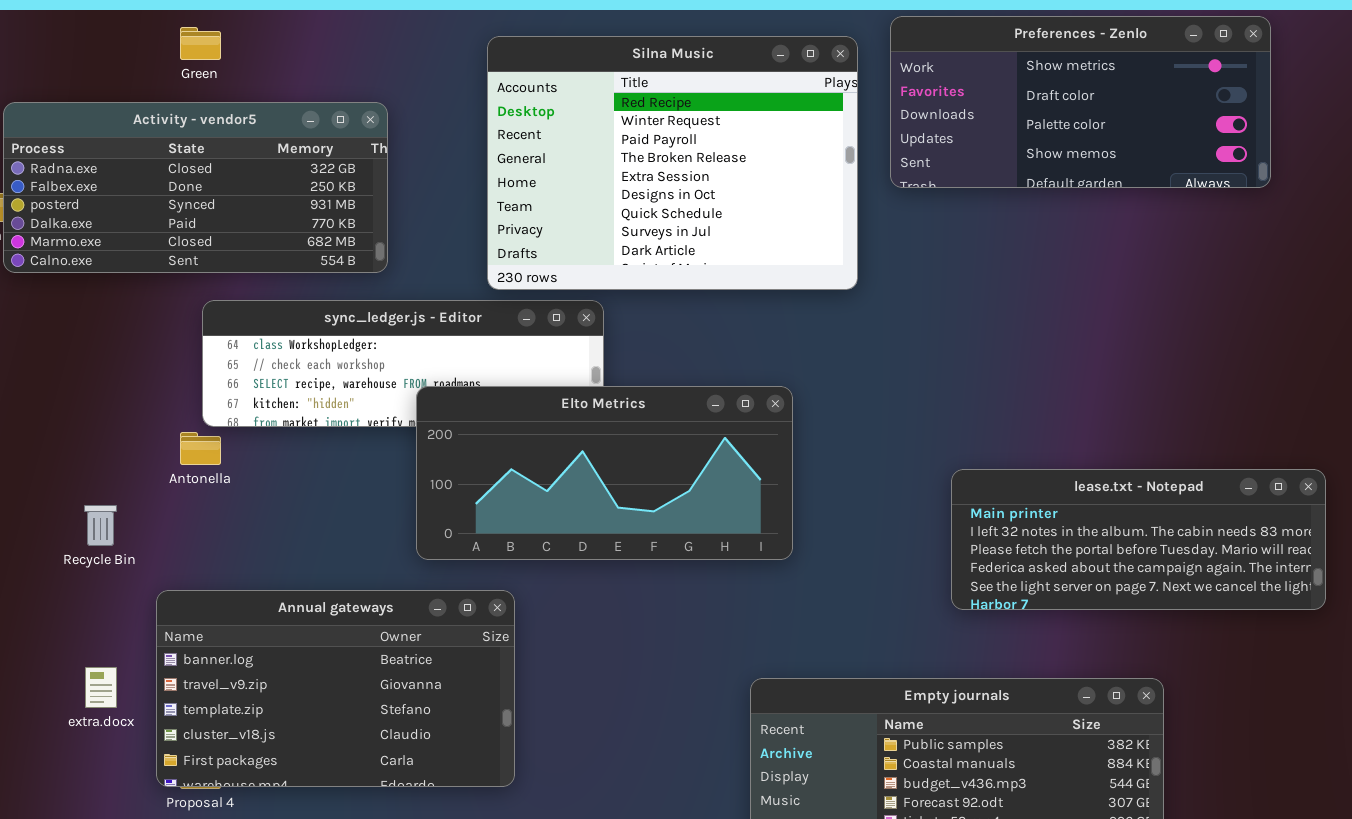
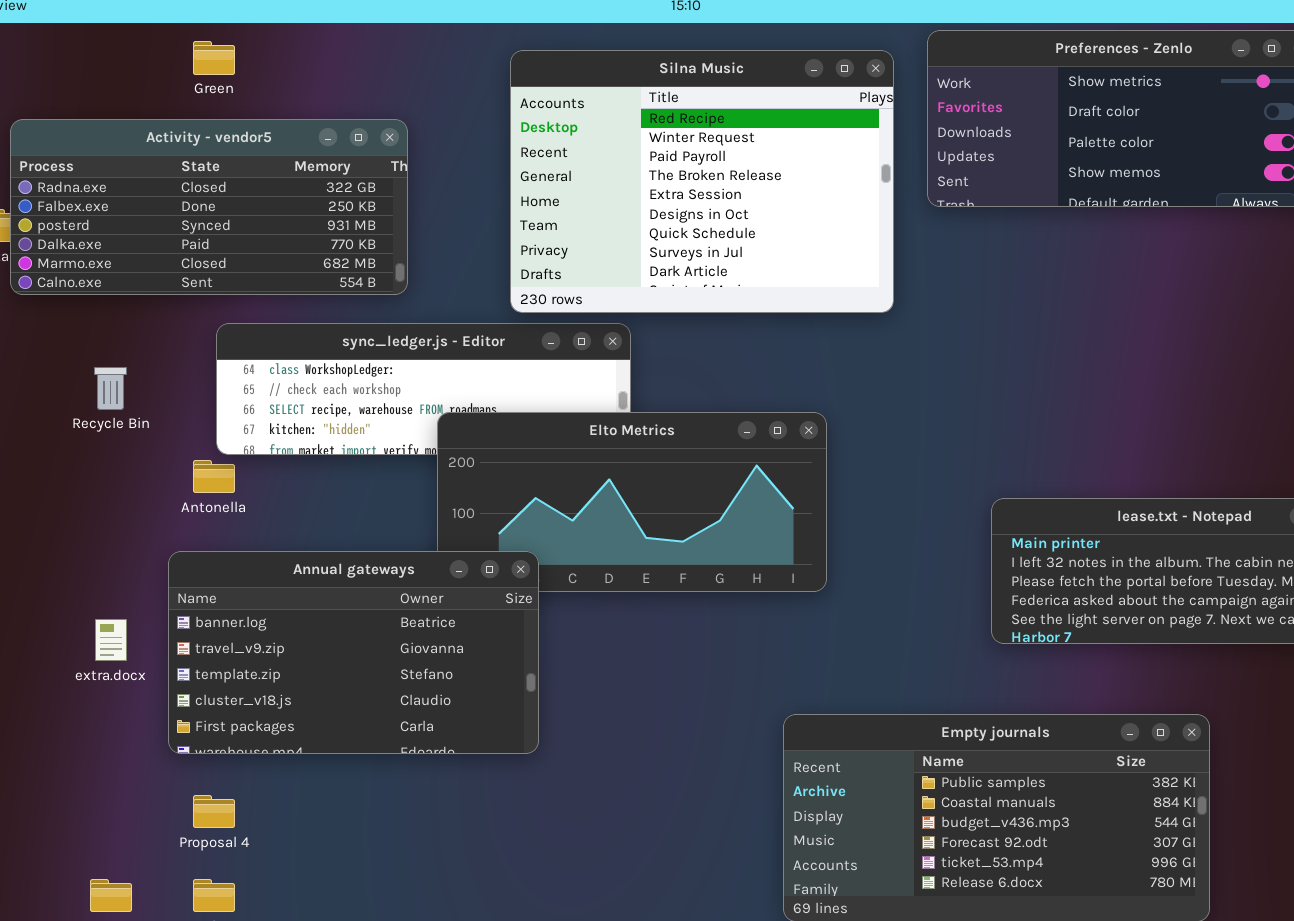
Recycle Bin: [84,505,117,546] -> [94,367,127,410], moved
Annual gateways: [156,590,515,787] -> [168,551,539,754], moved
extra.docx: [85,667,117,708] -> [95,619,127,661], moved

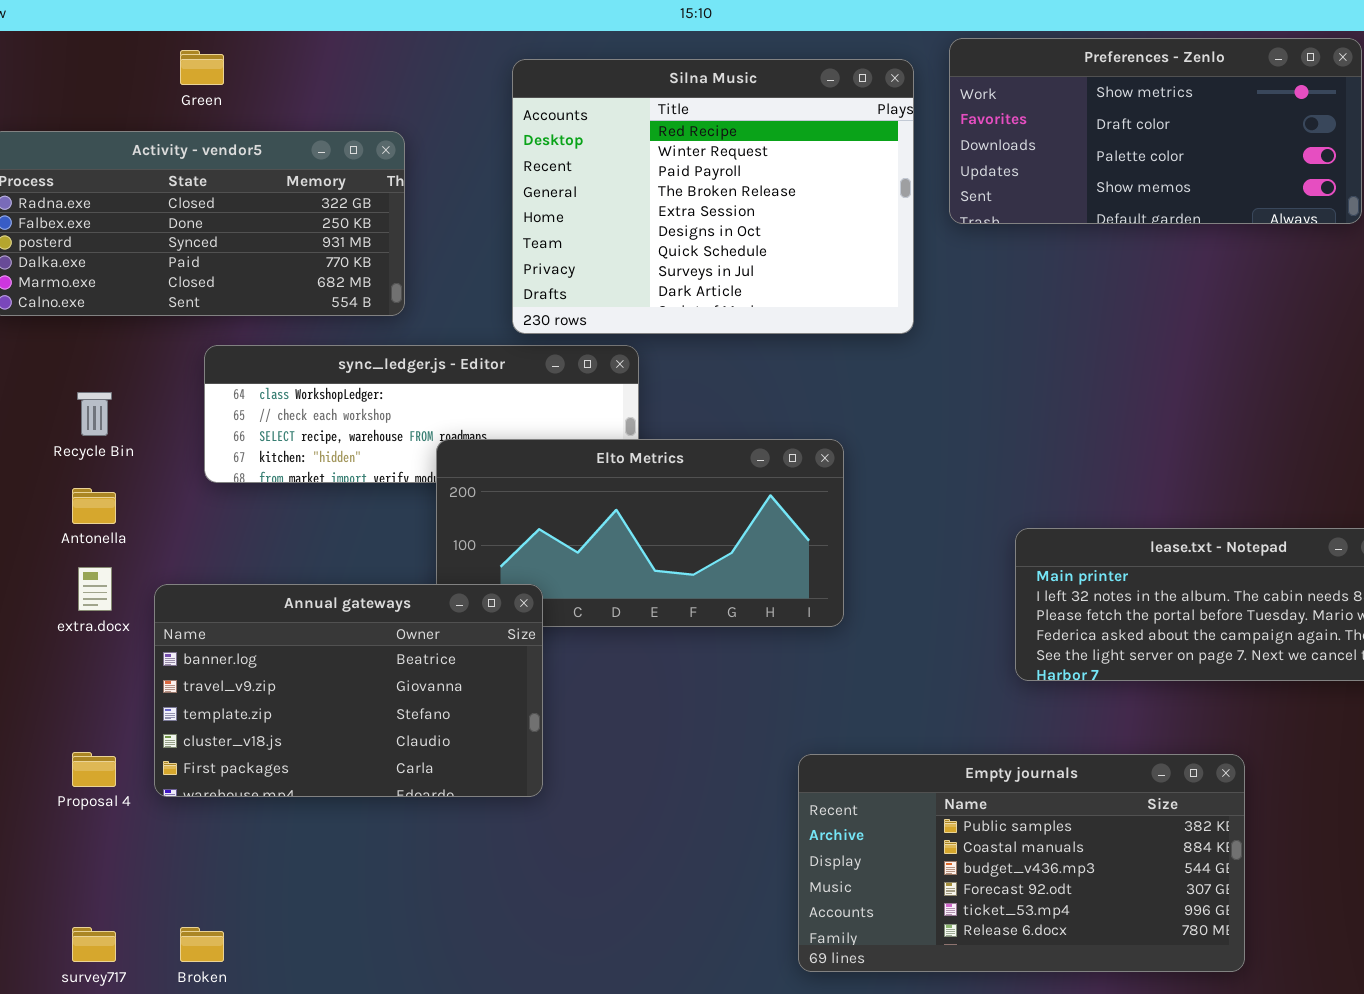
Antonella: [193,460,235,493] -> [72,488,116,524], moved
extra.docx: [95,619,127,661] -> [78,567,112,611], moved
Proposal 4: [193,795,235,828] -> [72,752,116,787], moved

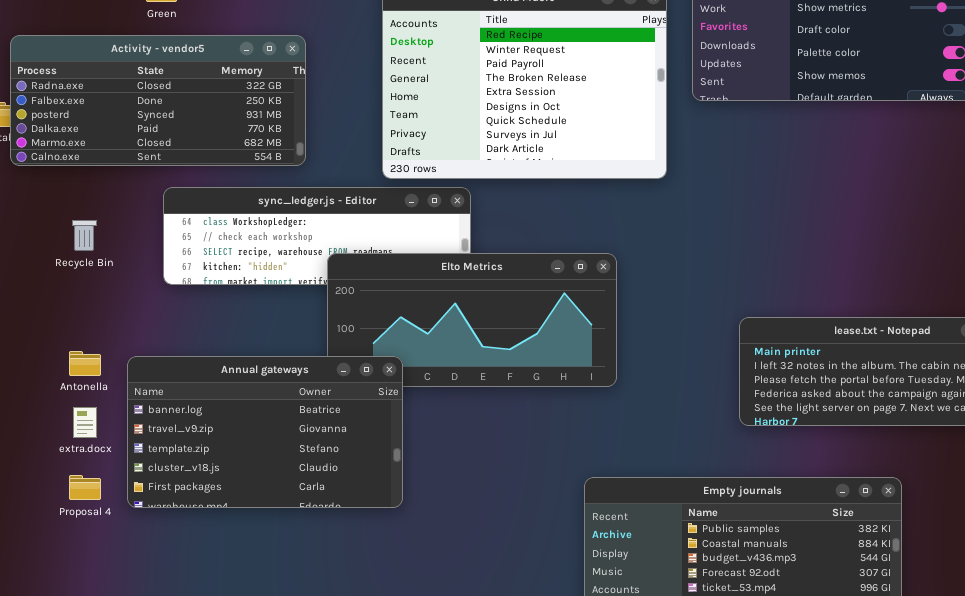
Antonella: [72,488,116,524] -> [69,351,101,376], moved
extra.docx: [78,567,112,611] -> [73,407,97,438], moved

